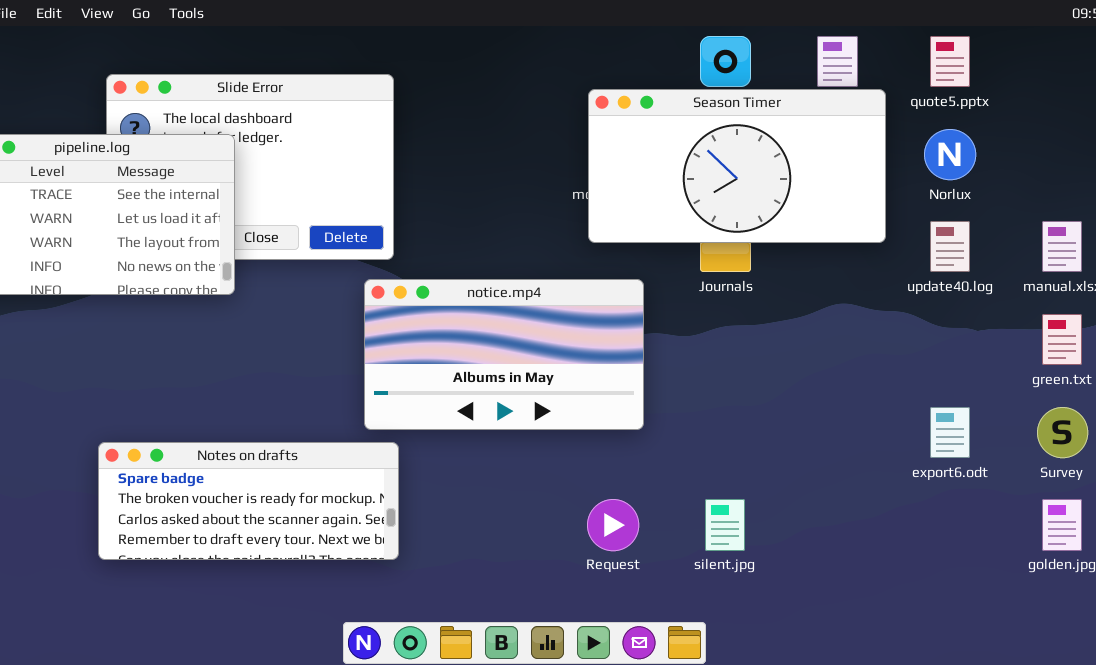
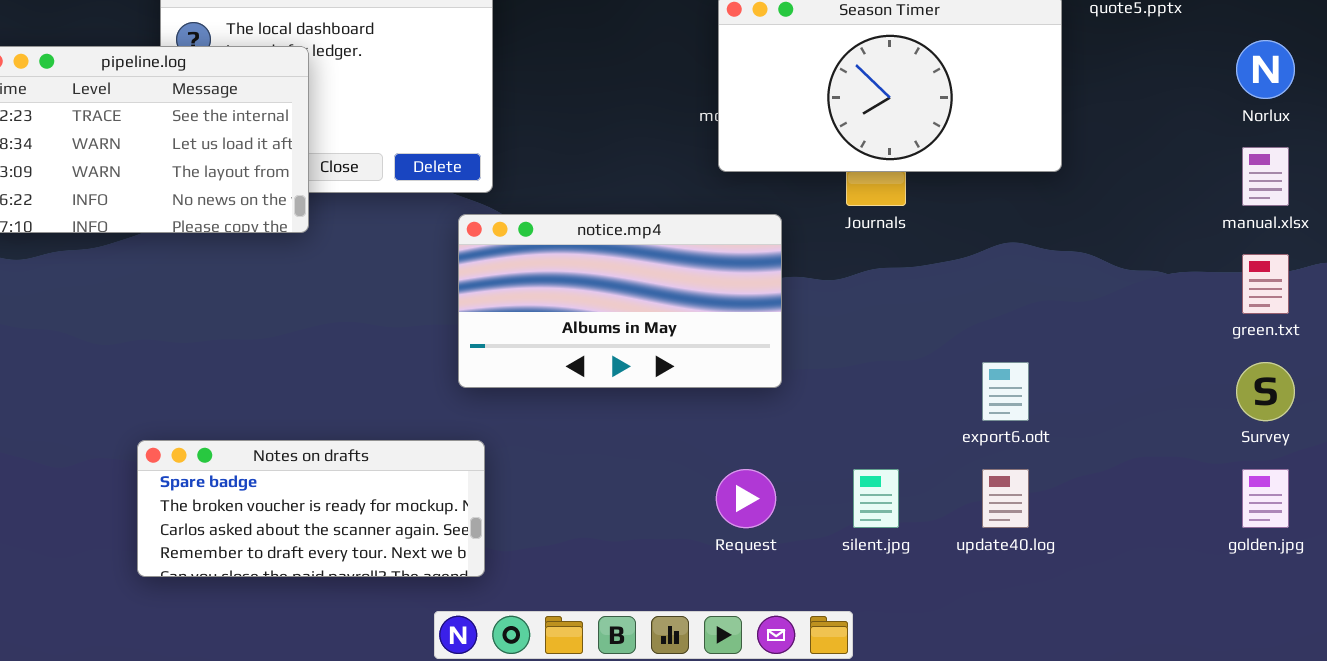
Norlux: [924,129,976,180] -> [1236,40,1295,99], moved
update40.log: [930,221,970,272] -> [982,469,1029,528], moved
export6.odt: [930,407,970,458] -> [982,362,1029,421], moved
Notes on drafts: [98,442,399,560] -> [137,440,485,577], moved

